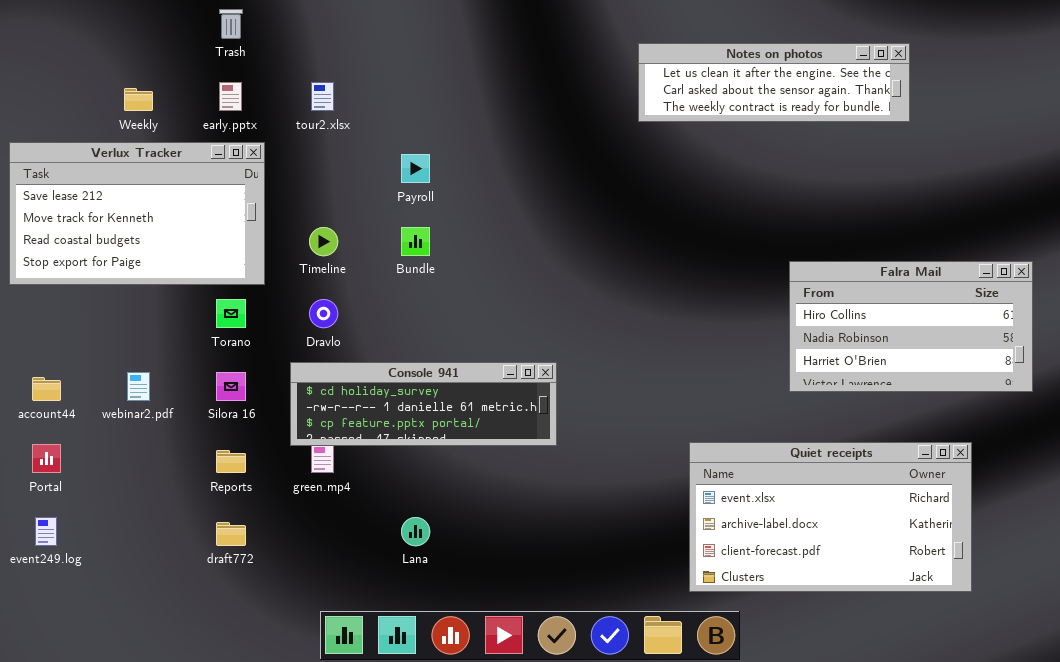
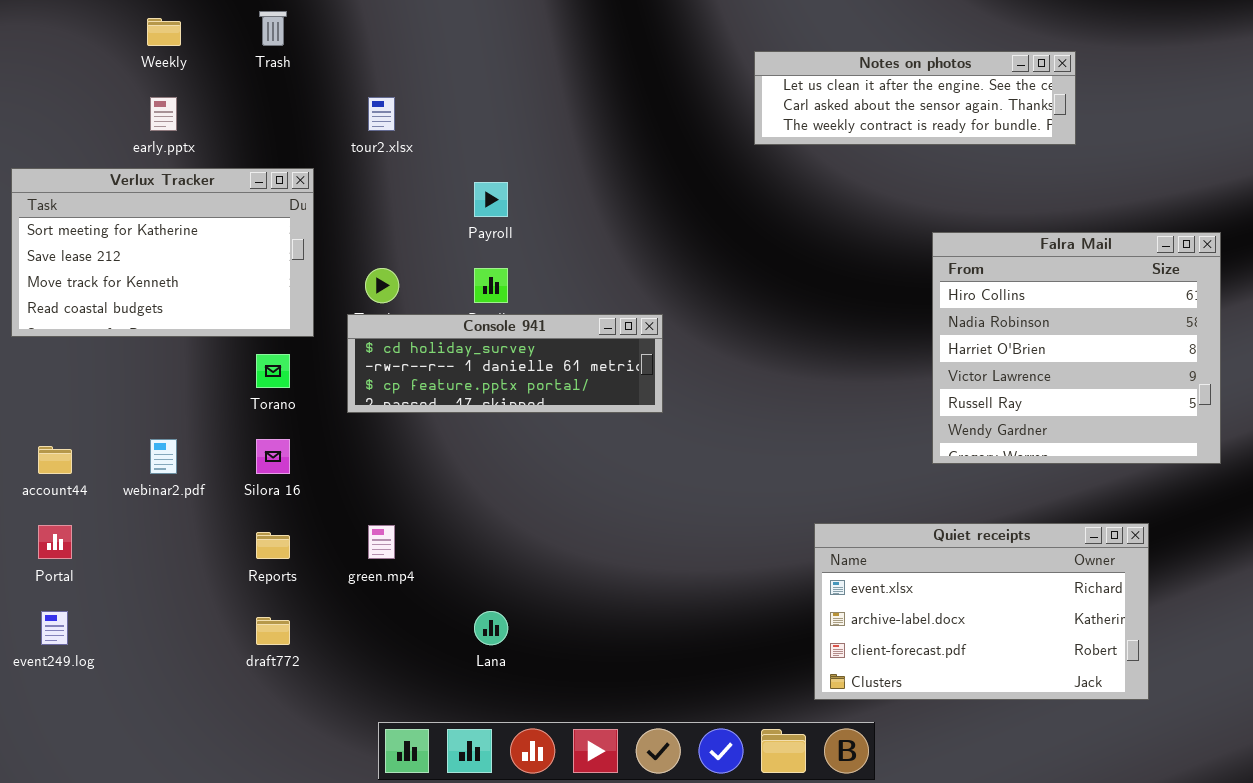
early.pptx: [219,82,242,111] -> [150,97,177,131], moved
Weekly: [124,88,153,111] -> [147,18,181,46], moved
Verlux Tracker: [9,142,265,285] -> [11,168,314,337], scrolled up 1 row
Falra Mail: [789,261,1033,392] -> [932,232,1221,464], resized
Console 941: [290,362,557,446] -> [347,314,663,413], moved

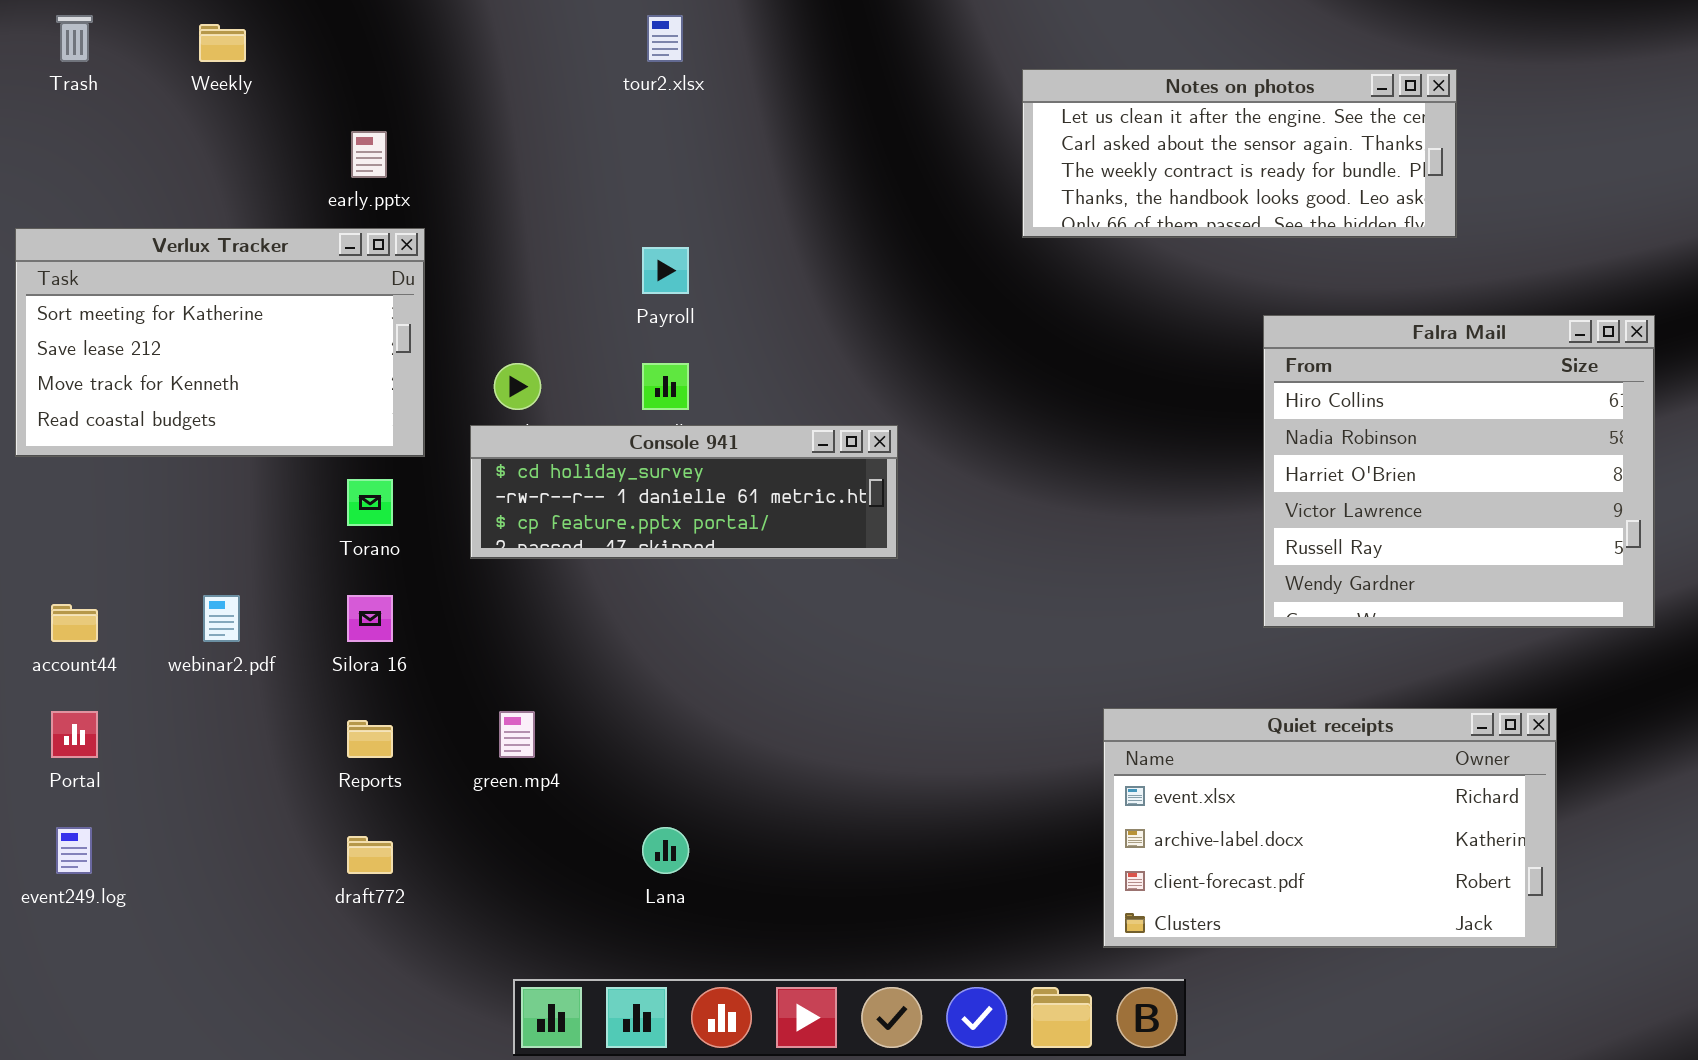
Trash: [259,11,287,46] -> [56,15,93,62], moved
Notes on photos: [754,51,1076,145] -> [1022,69,1457,238], resized
early.pptx: [150,97,177,131] -> [351,131,387,178], moved
tour2.xlsx: [368,97,395,131] -> [647,15,683,62], moved

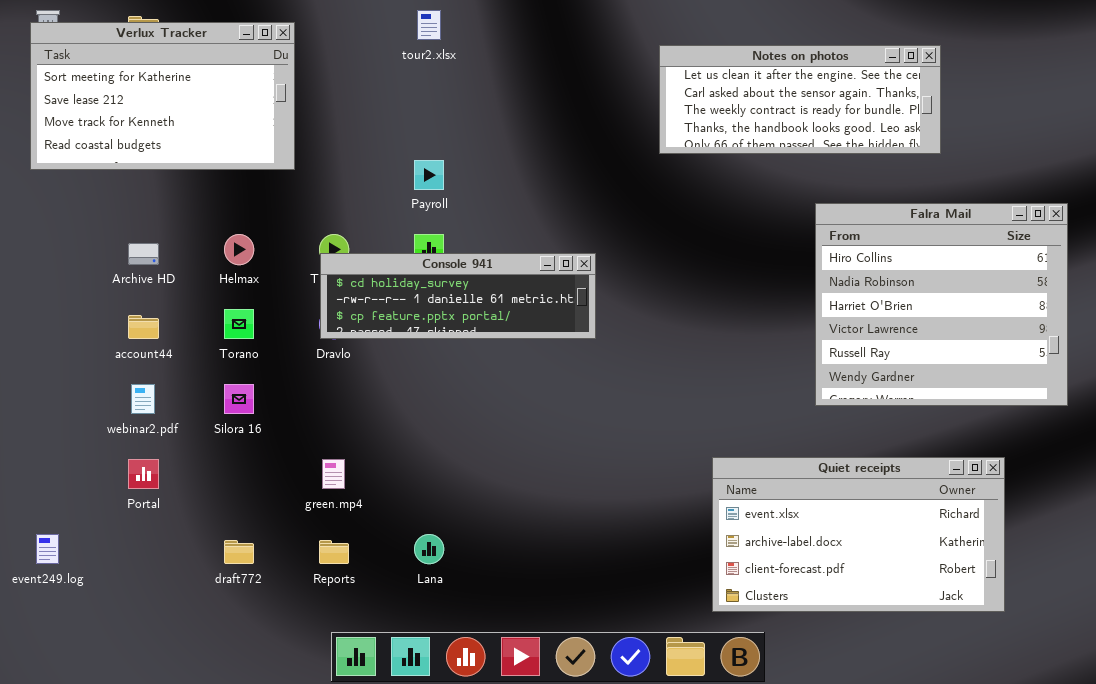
Verlux Tracker: [15,228,425,457] -> [30,22,295,170], moved
Console 941: [470,425,898,559] -> [320,253,596,339], moved
account44: [51,604,98,642] -> [128,315,159,339], moved
Portal: [51,711,98,758] -> [128,459,159,489], moved
Reports: [347,720,393,758] -> [319,540,349,564], moved

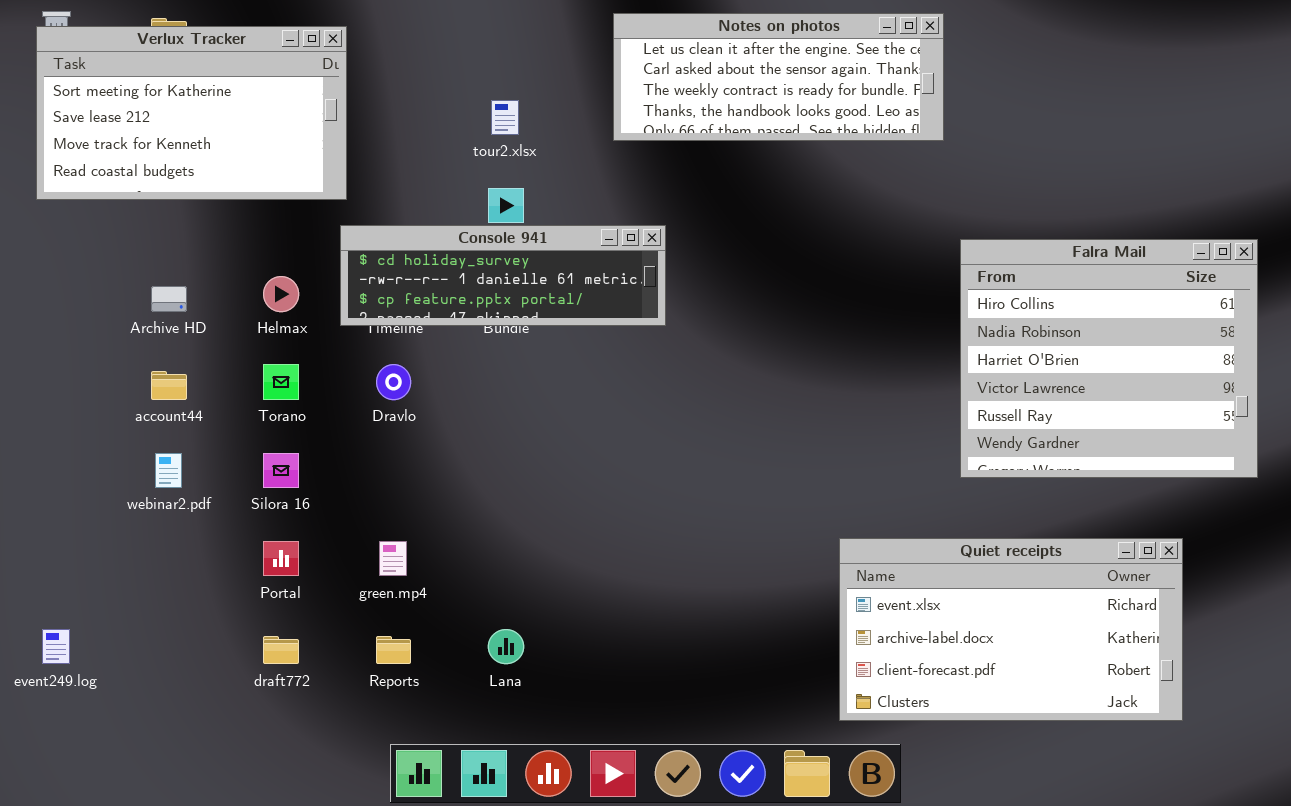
tour2.xlsx: [417,10,441,40] -> [491,100,519,135], moved
Notes on photos: [659,45,941,154] -> [613,13,944,141], moved
Console 941: [320,253,596,339] -> [340,225,666,326], moved
Portal: [128,459,159,489] -> [263,541,299,576], moved

